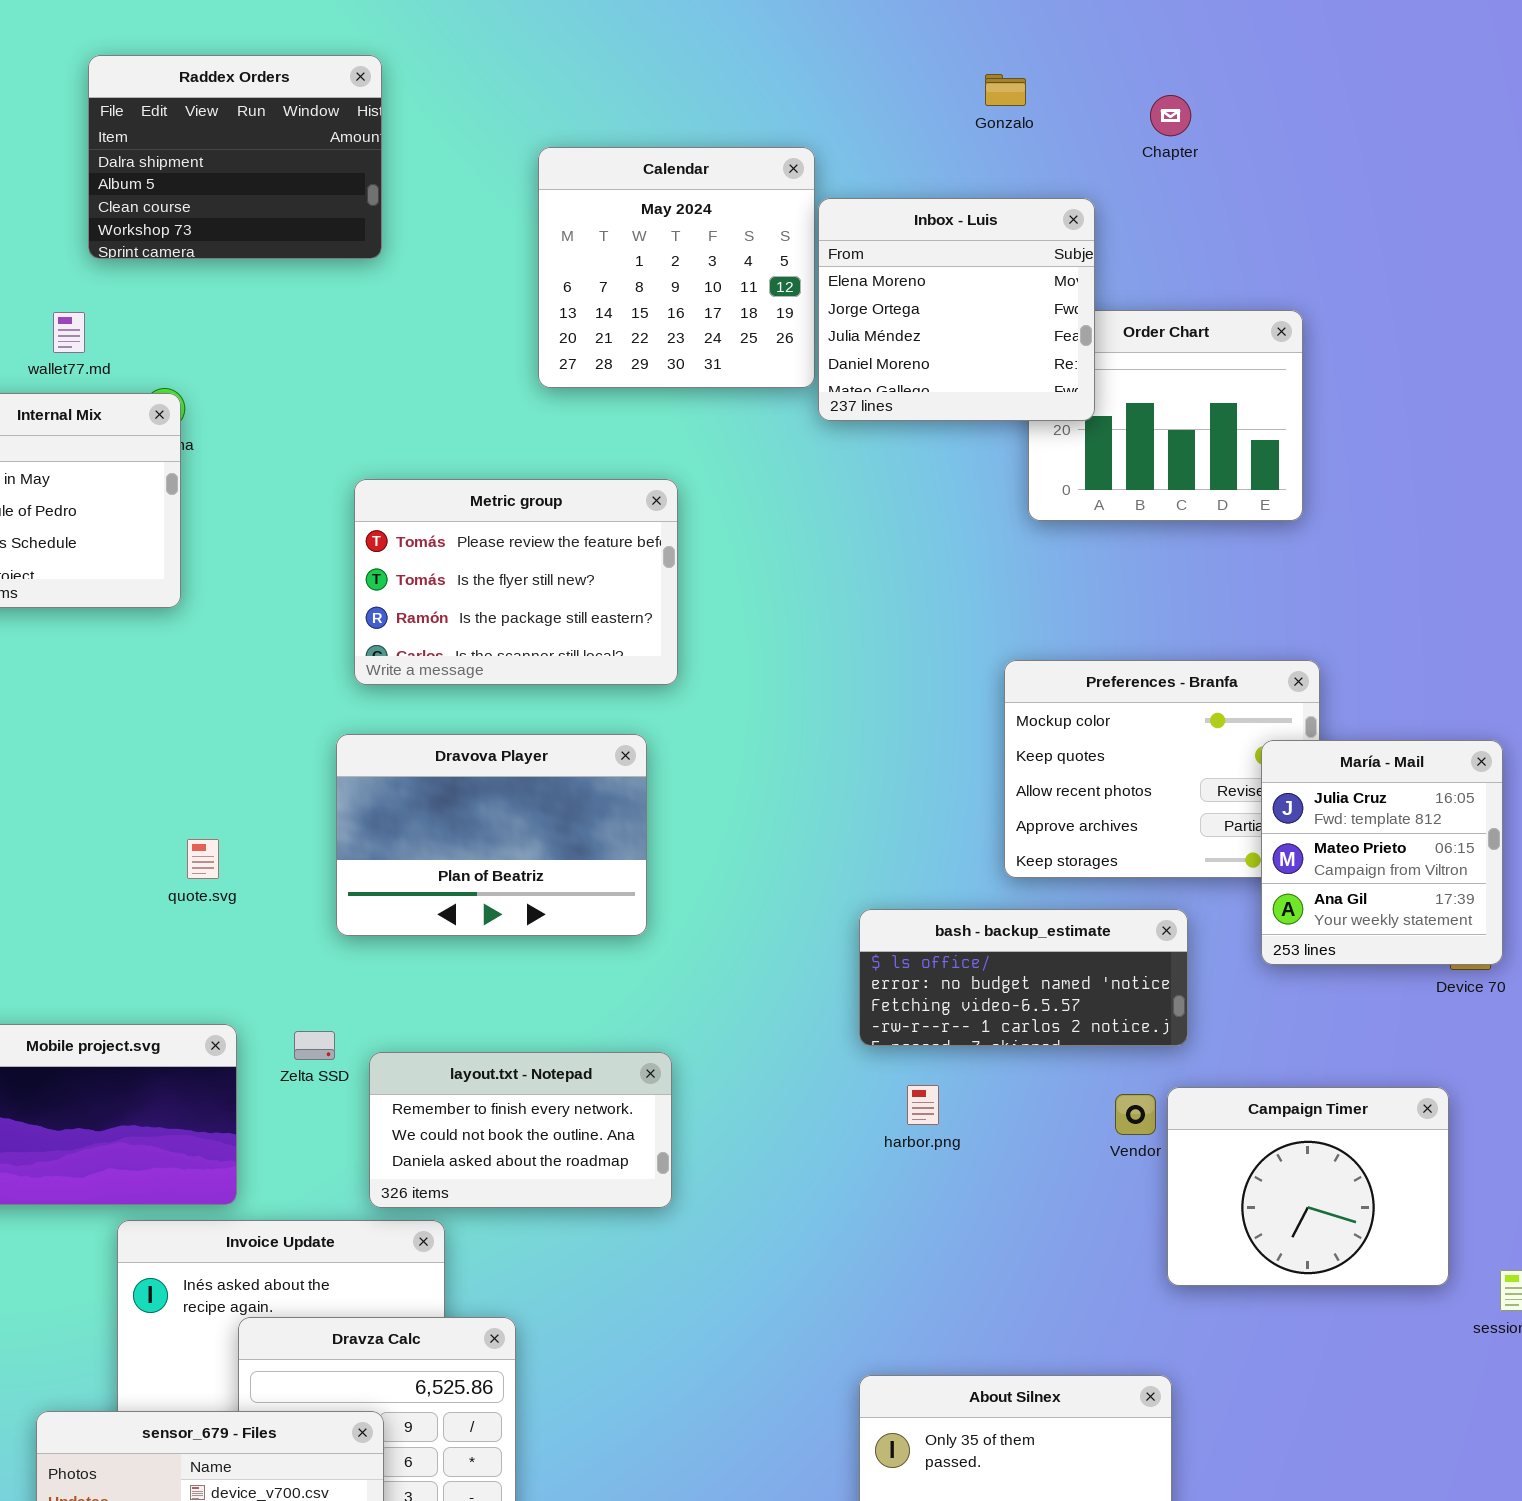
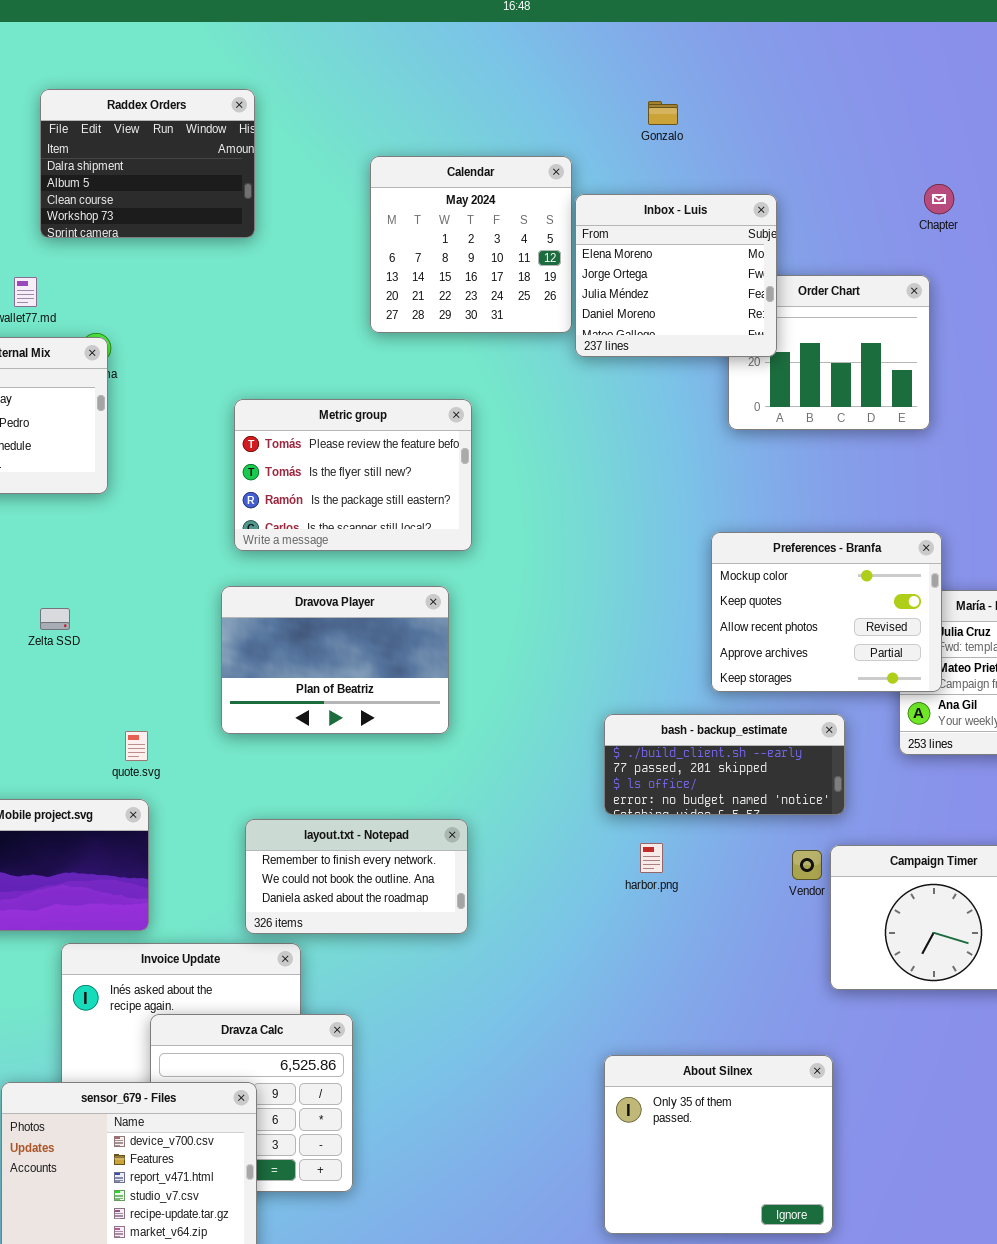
Gonzalo: [985,74,1026,106] -> [648,101,678,125], moved
Chapter: [1150,95,1191,136] -> [924,184,954,214], moved
Preferences - Branfa: [1004,660,1320,878] -> [711,532,942,692], raised
quote.svg: [187,839,219,879] -> [125,731,148,761], moved
bash - backup_estimate: [859,909,1188,1046] -> [604,714,845,815], scrolled up 2 rows
Zelta SSD: [294,1031,335,1060] -> [40,608,70,630], moved

